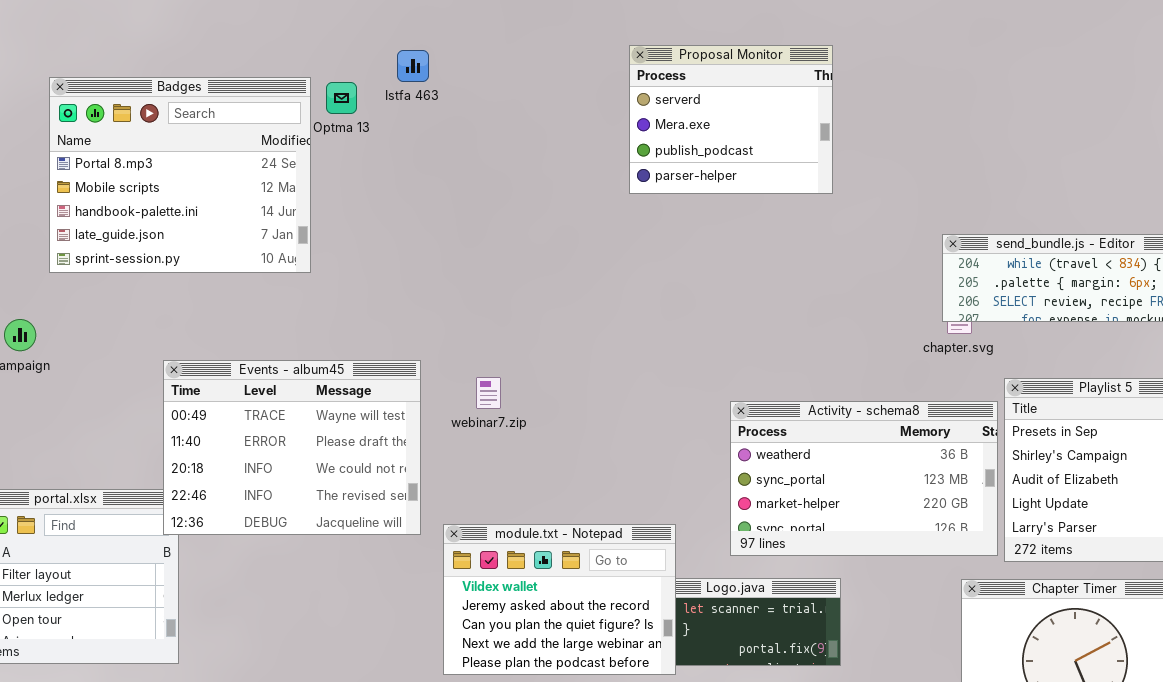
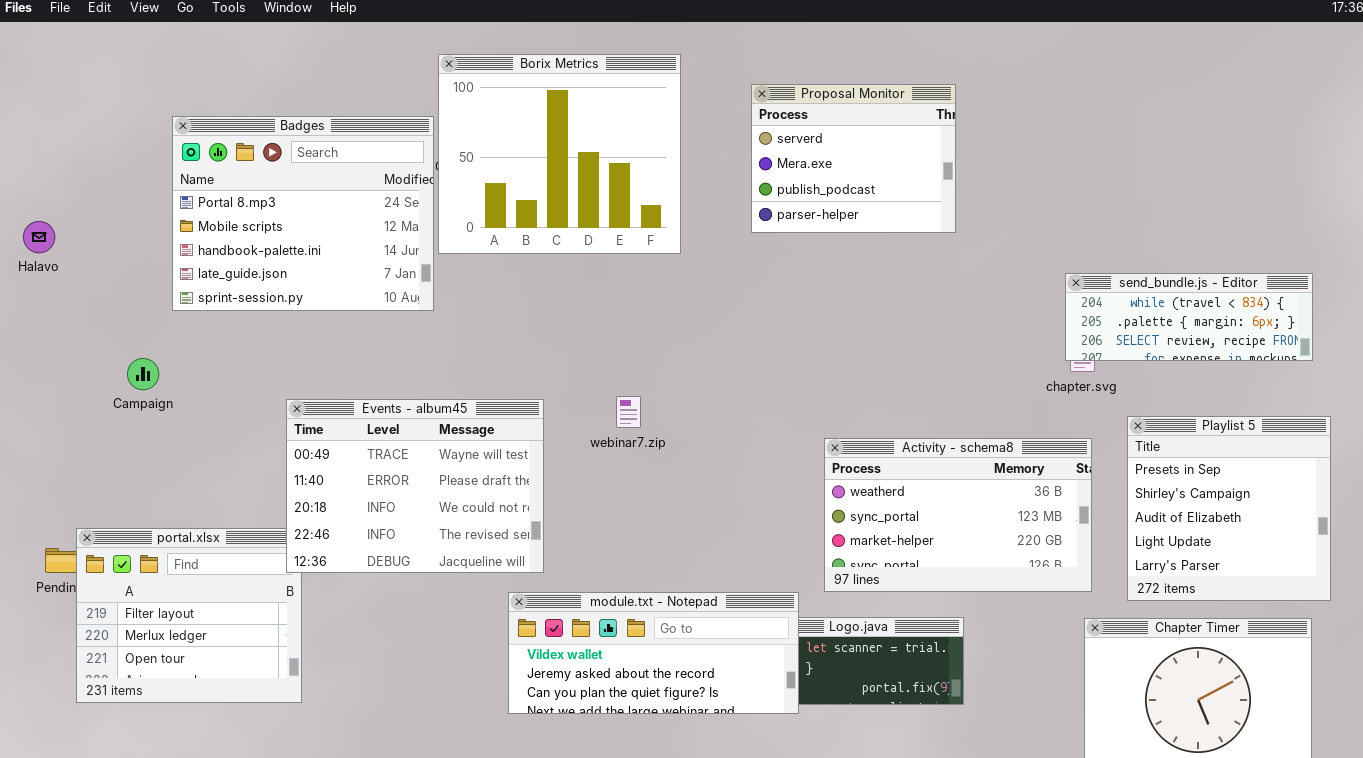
Borix Metrics: none -> [438,54,681,254], opened
webinar7.zip: [476,377,501,409] -> [616,396,641,428], moved
Activity - schema8: [730,401,998,556] -> [824,438,1092,592], moved
module.txt - Notepad: [443,524,676,675] -> [508,592,799,714], resized

